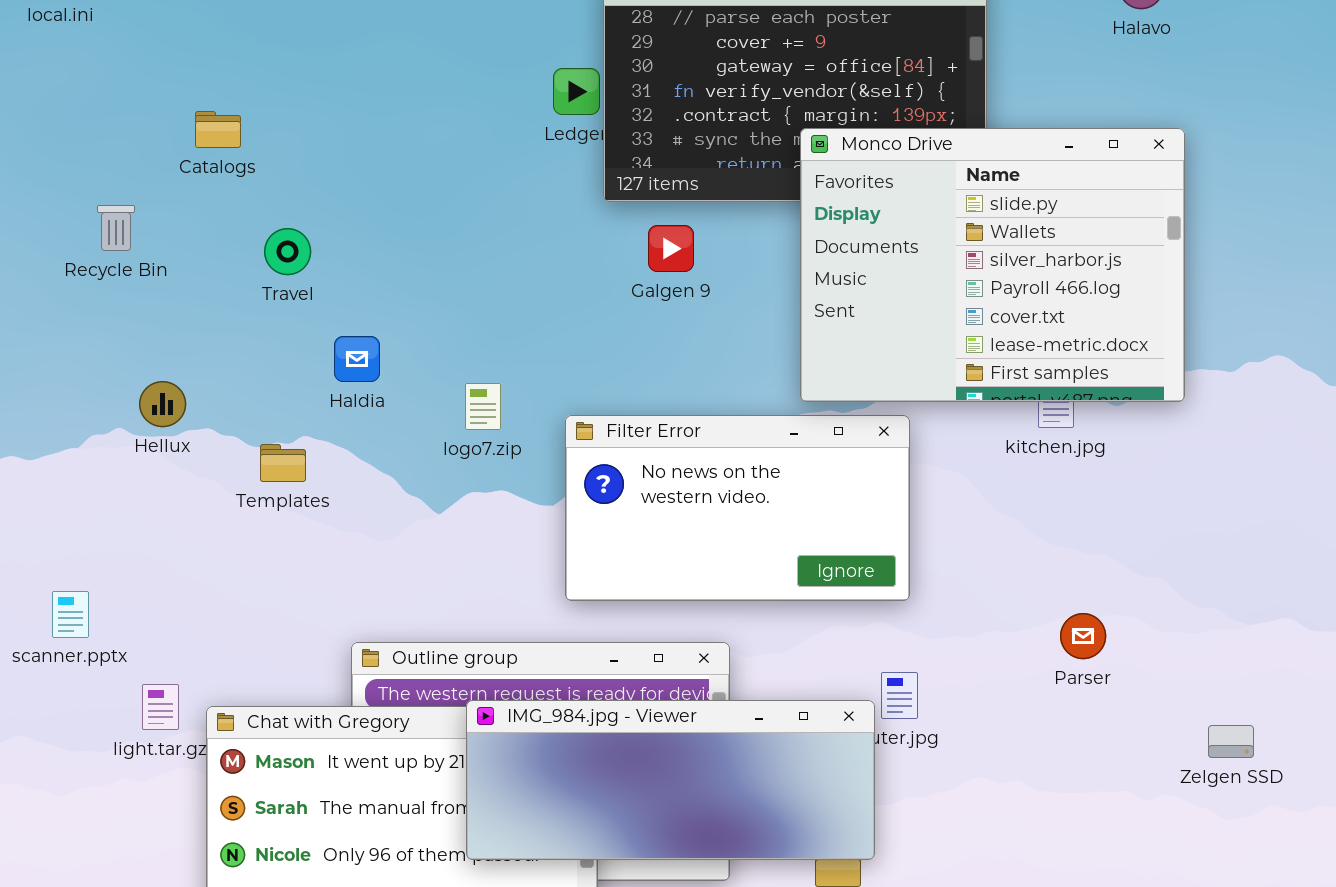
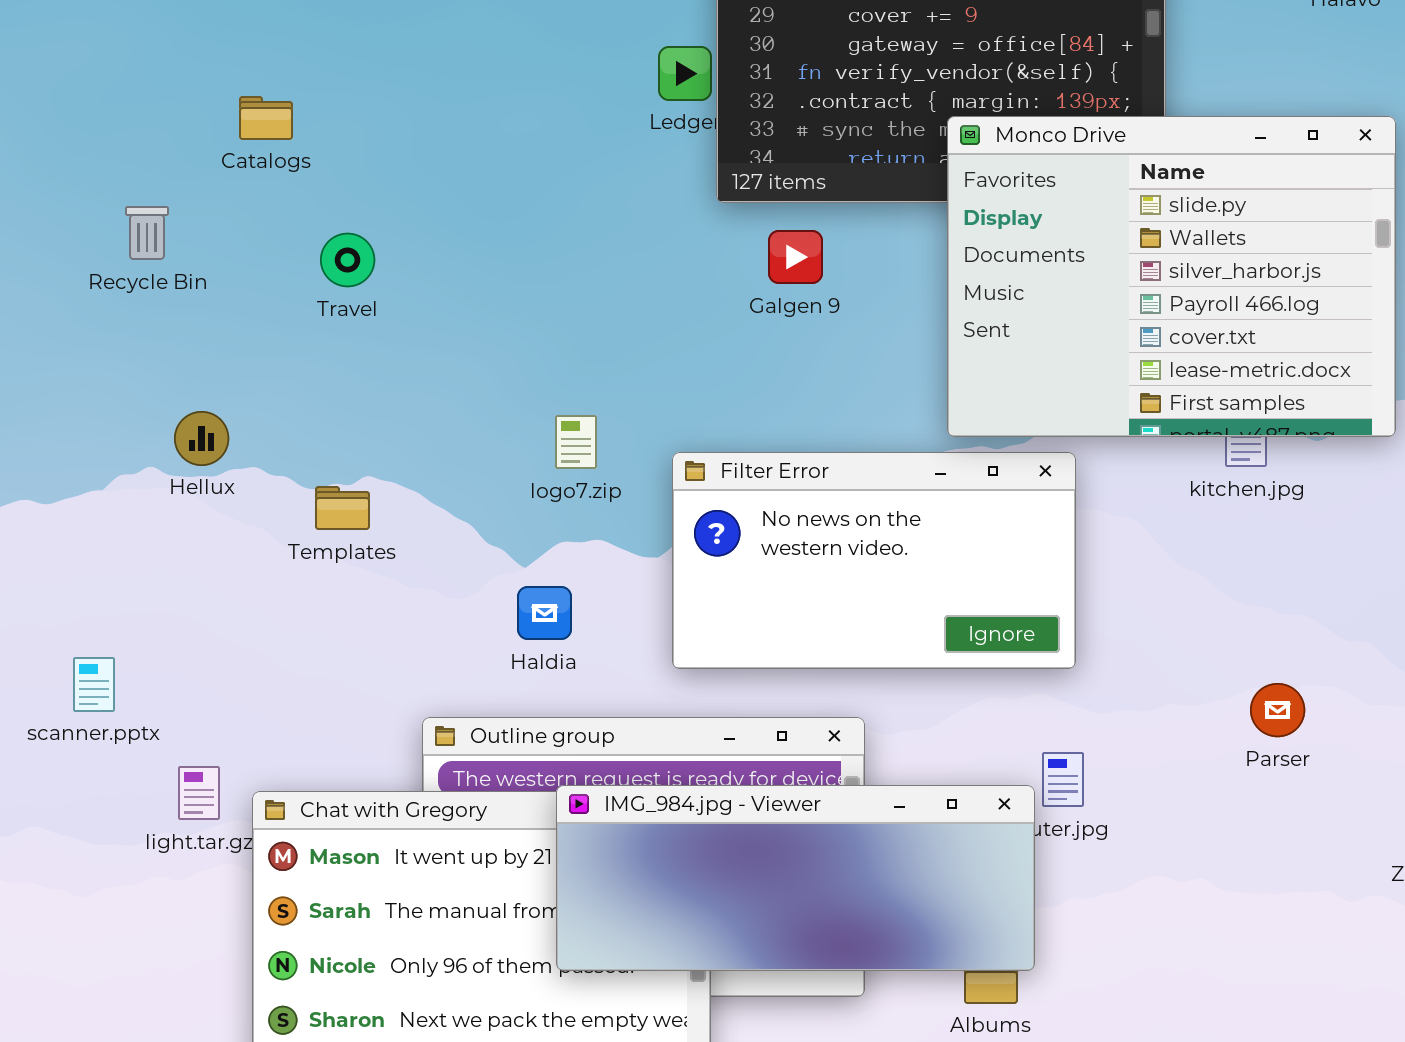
Haldia: [334,336,380,382] -> [517,586,572,640], moved

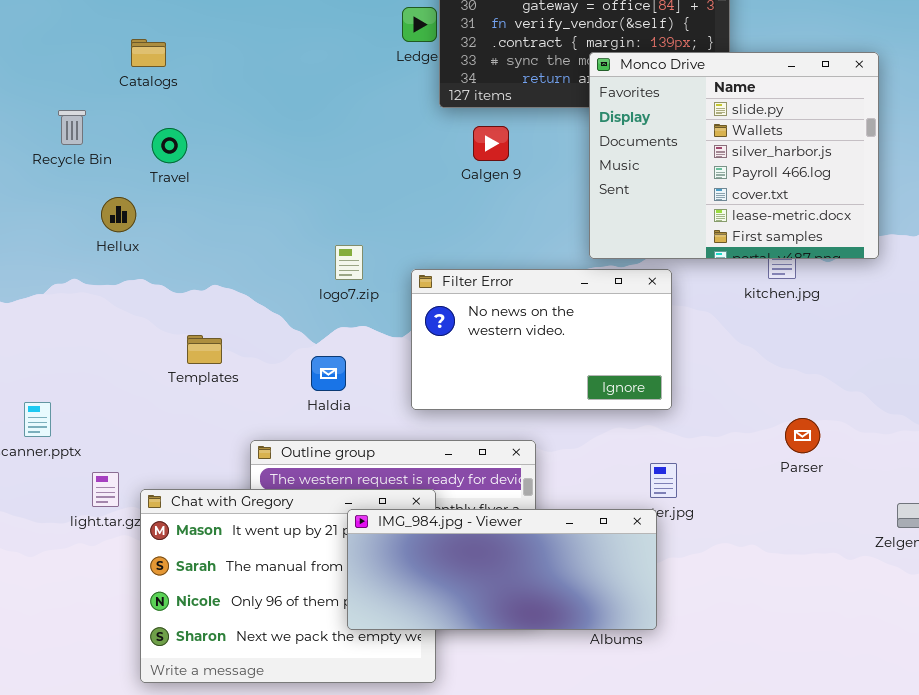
Travel: [320,233,375,287] -> [152,128,187,163], moved
Hellux: [174,411,229,466] -> [101,197,136,232], moved
Templates: [315,486,370,530] -> [187,335,222,364], moved
IMG_984.jpg - Viewer: [556,785,1035,971] -> [347,509,657,630], moved

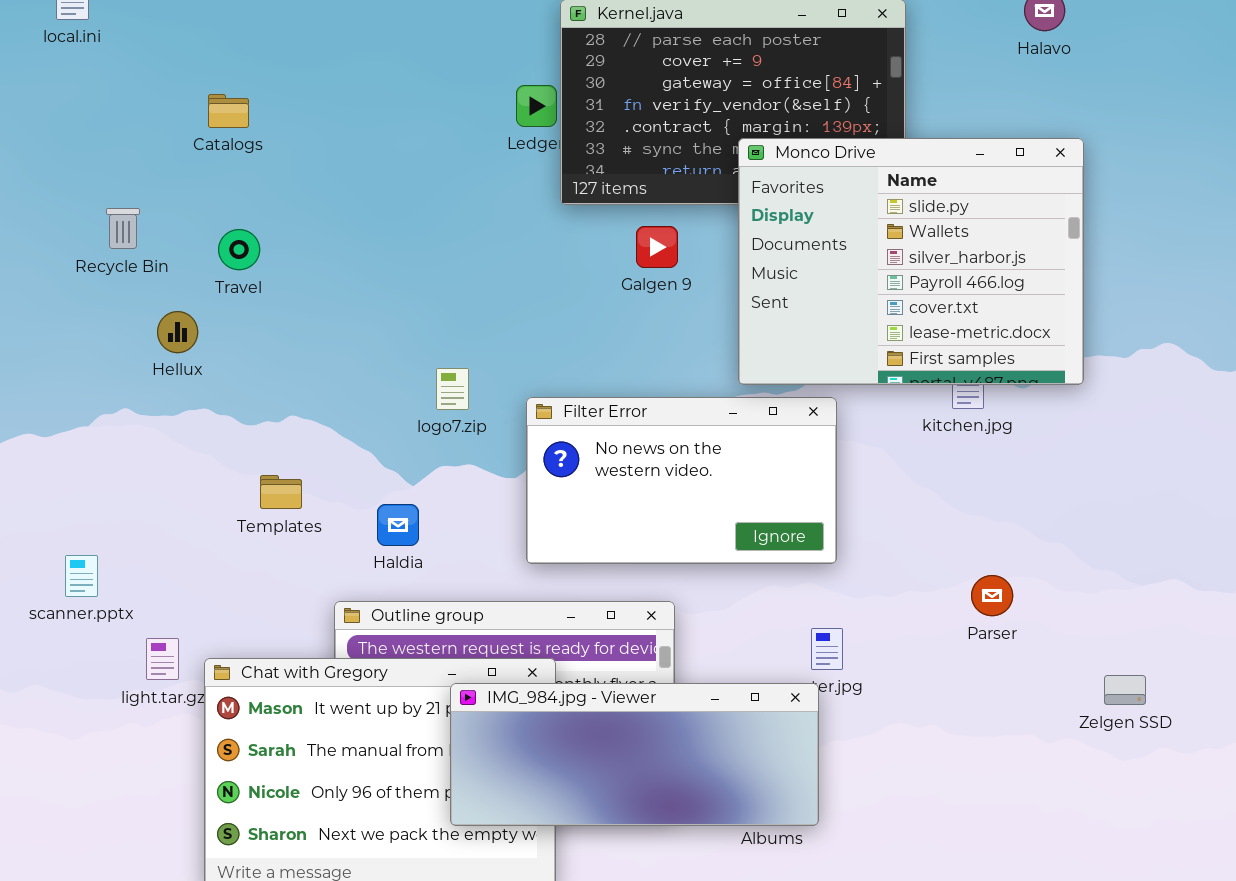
Catalogs: [131,39,166,67] -> [208,94,249,128], moved
Galgen 9: [473,126,509,161] -> [636,226,678,268], moved
Haldia: [311,356,346,391] -> [377,504,419,546], moved

